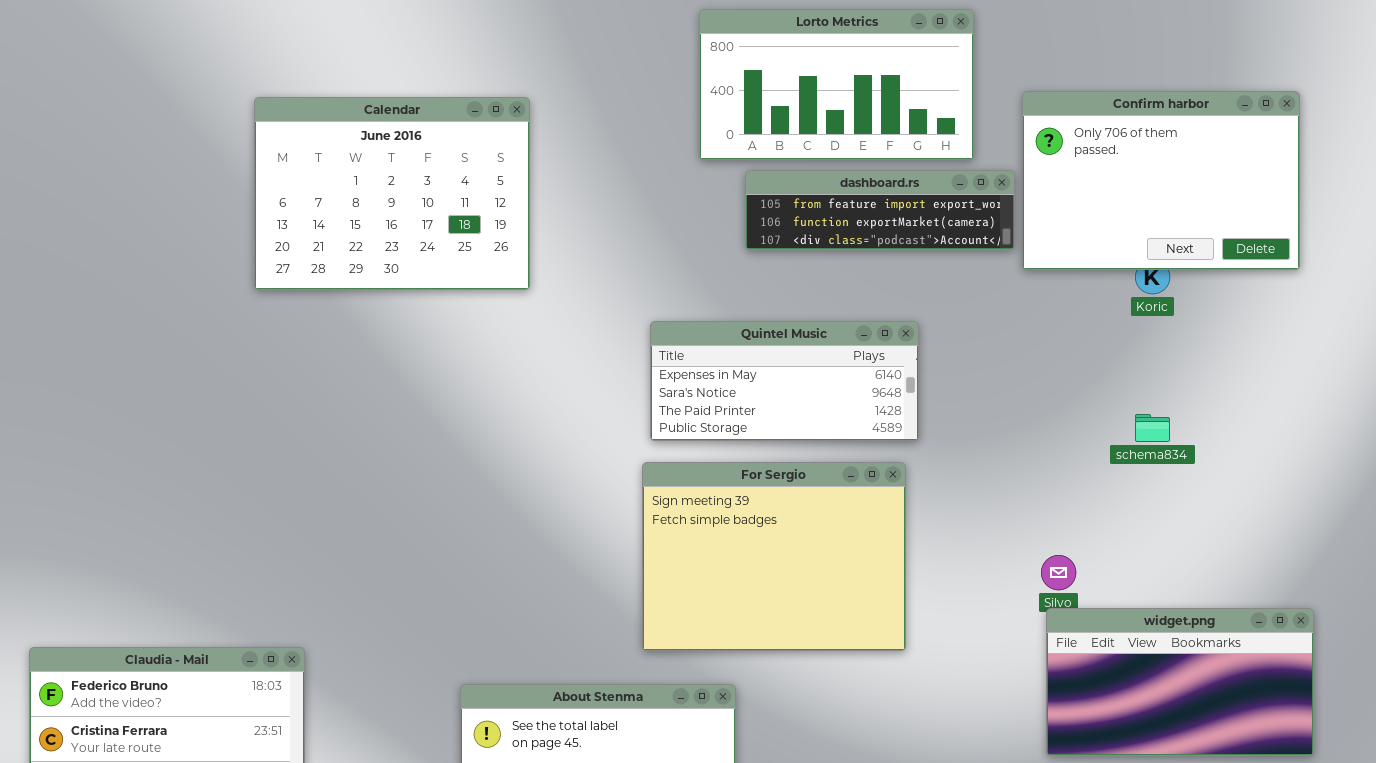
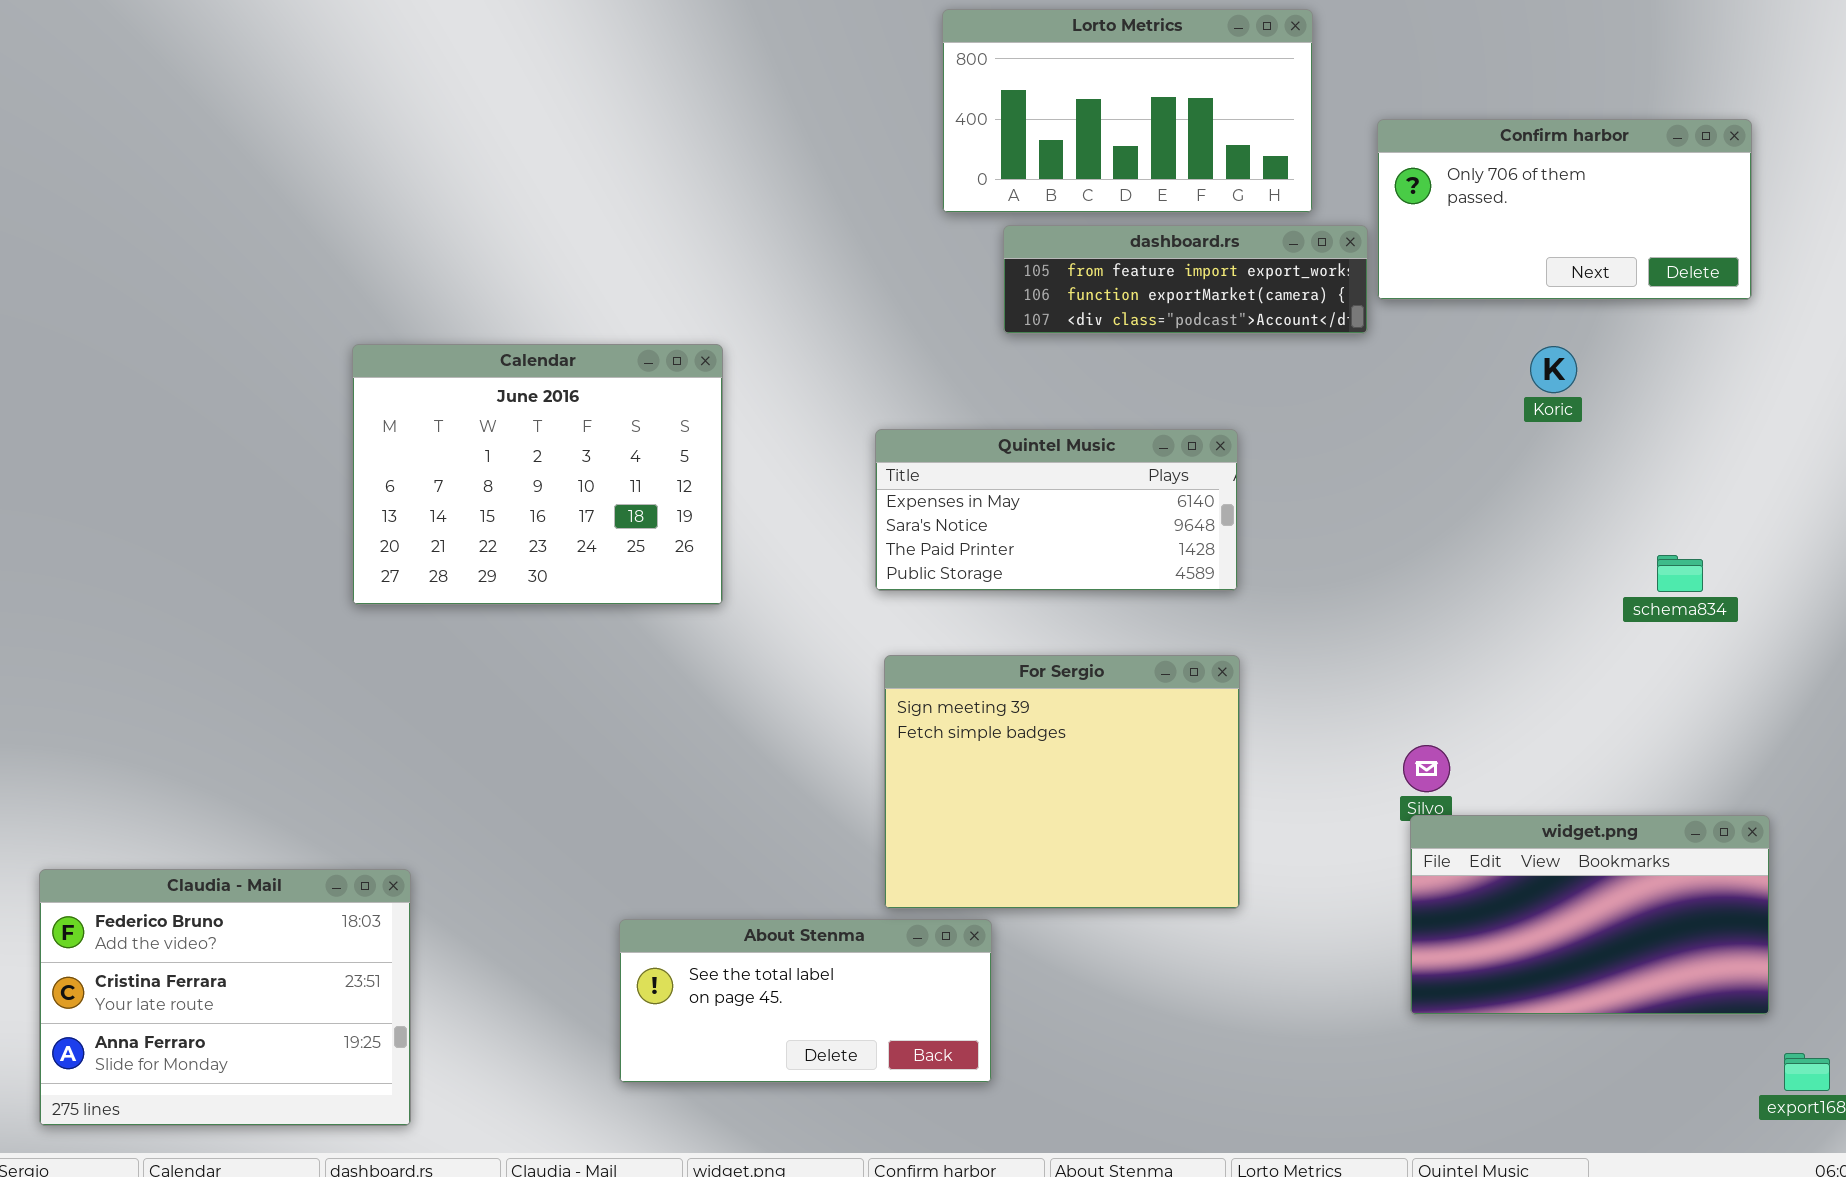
Confirm harbor: [1022,91,1300,270] -> [1377,119,1752,300], resized
Calendar: [254,97,530,290] -> [352,344,723,605], moved
schema834: [1135,414,1170,442] -> [1657,555,1703,592], moved
For Sergio: [642,462,906,651] -> [884,655,1240,909], moved

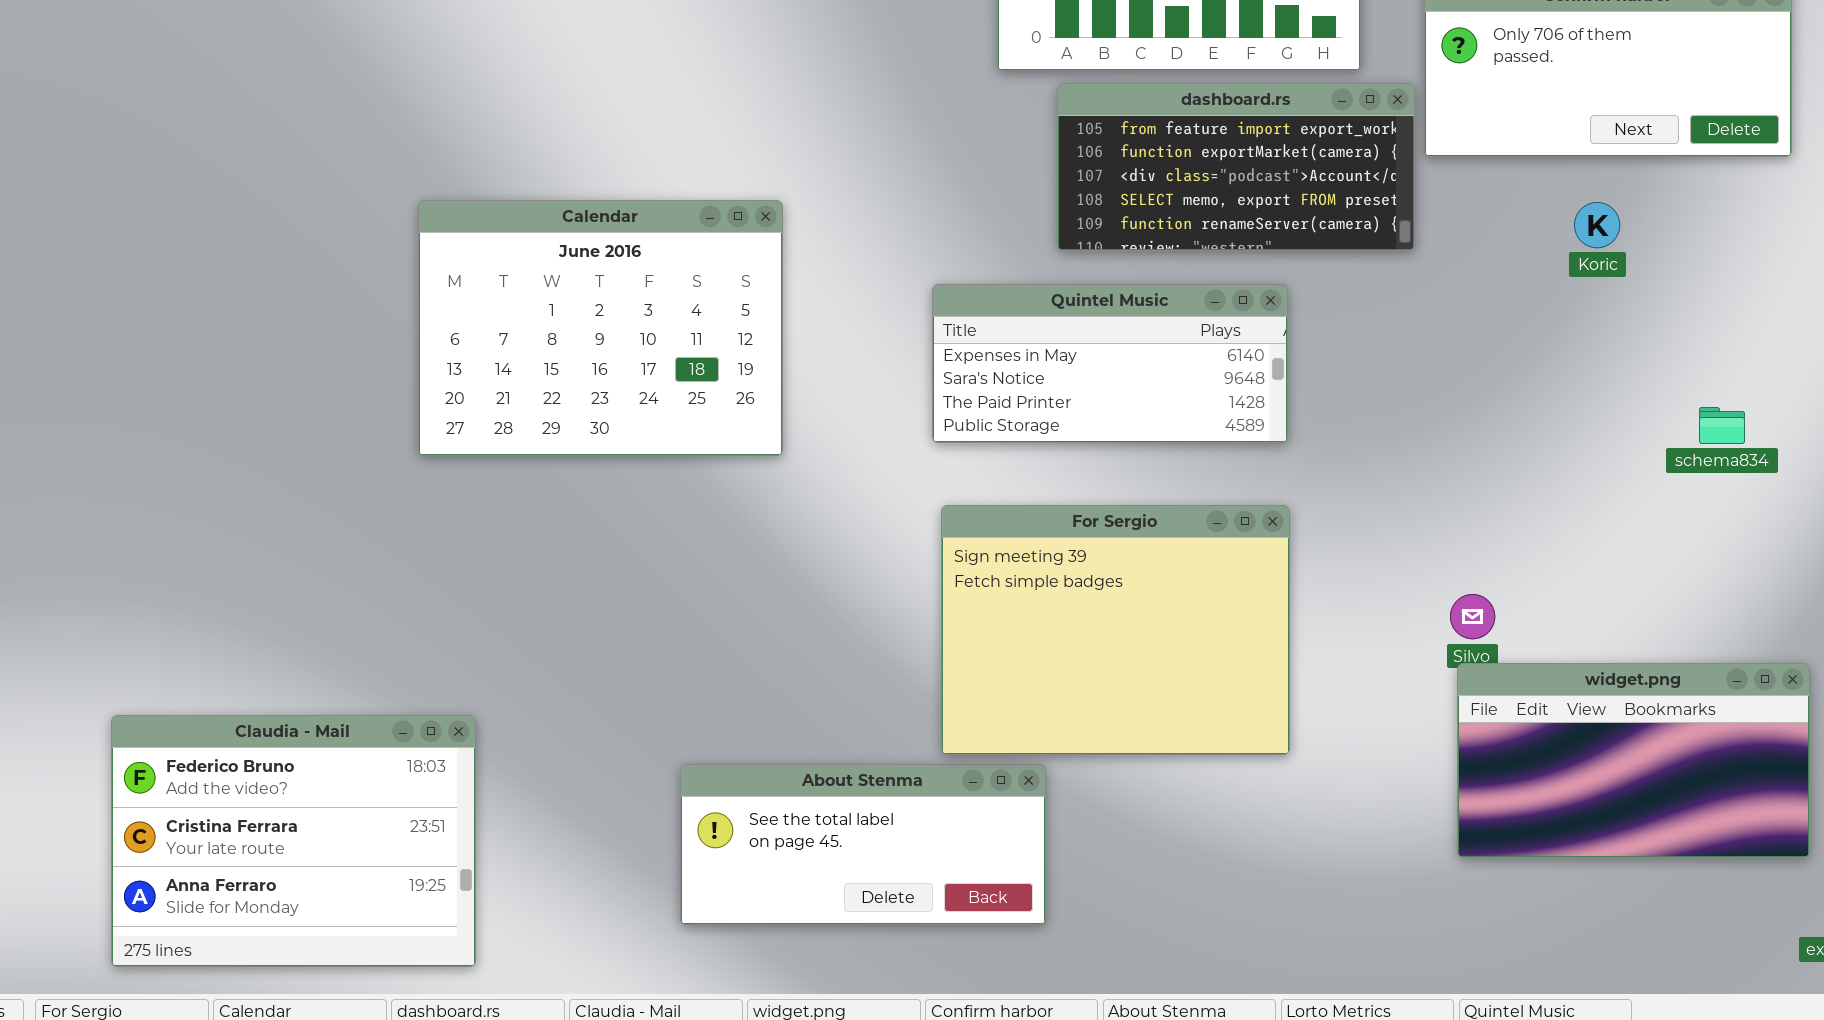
dashboard.rs: [1003,225,1368,334] -> [1057,83,1415,251], resized

